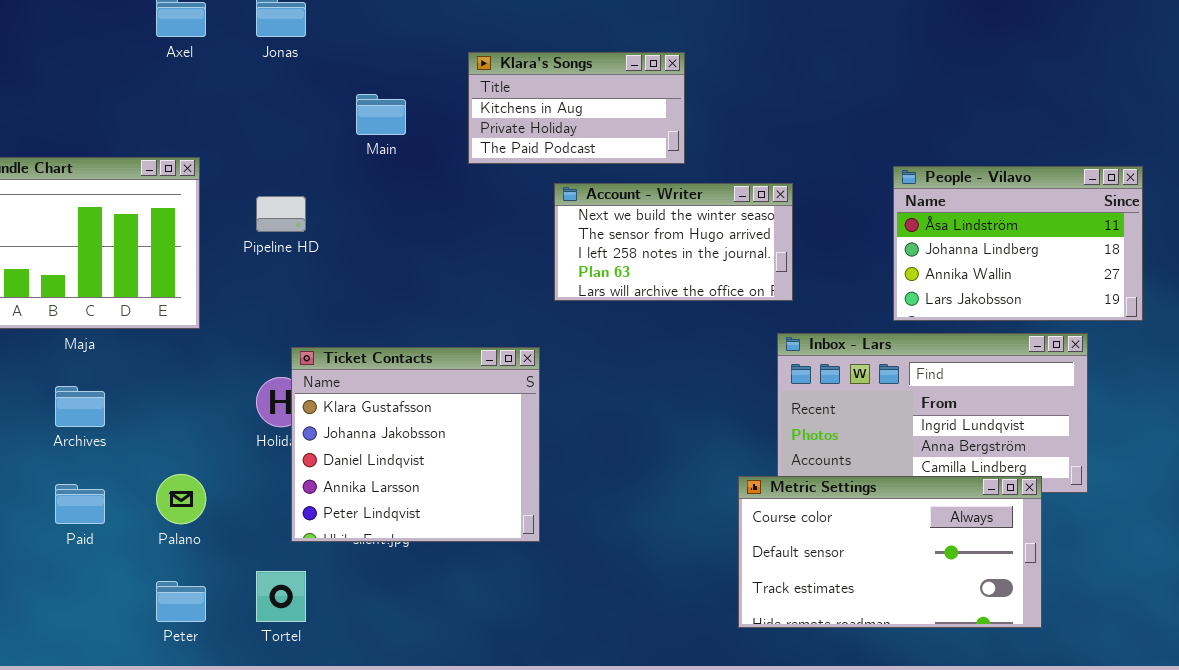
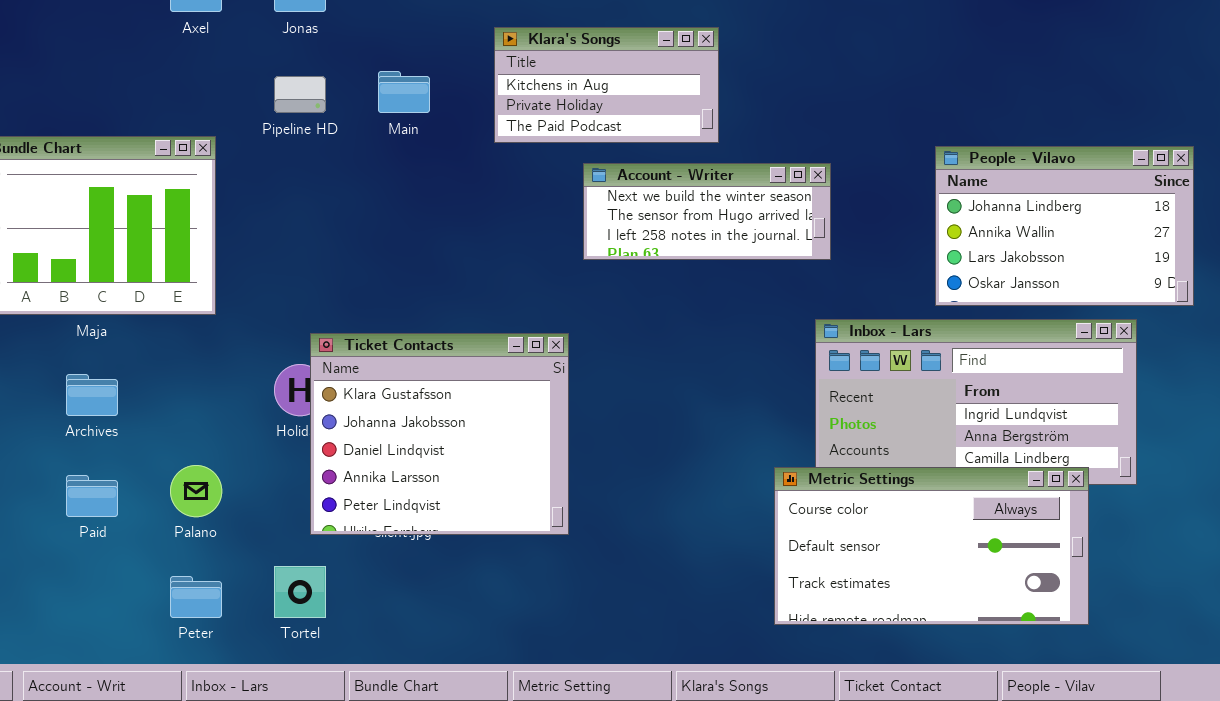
People - Vilavo: [893,166,1143,321] -> [935,146,1194,306], scrolled down 1 row
Account - Writer: [554,183,793,301] -> [583,163,831,260], resized
Pipeline HD: [256,196,306,232] -> [274,76,326,113], moved

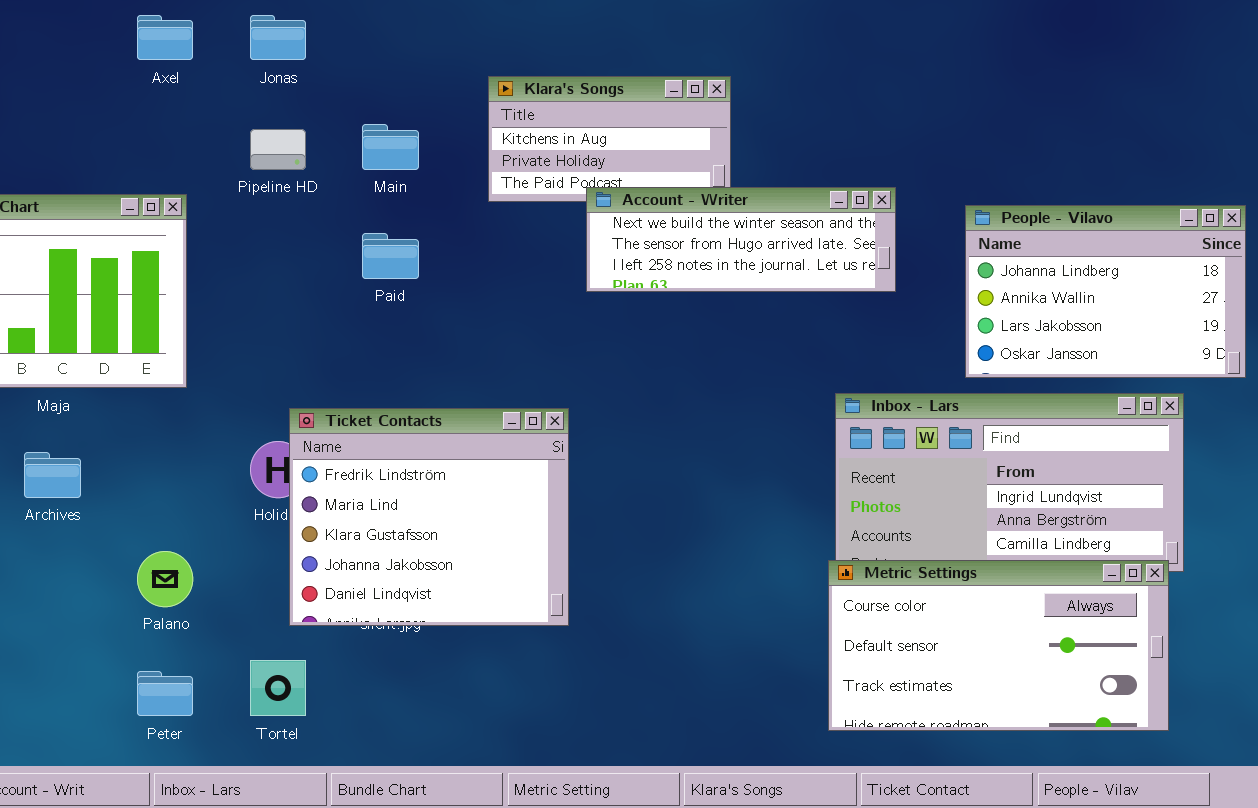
Account - Writer: [583,163,831,260] -> [586,187,896,292], moved, resized
Ticket Contacts: [310,333,569,535] -> [289,408,569,626], scrolled up 2 rows
Metric Settings: [774,467,1089,625] -> [828,560,1169,731], moved
Paid: [66,475,118,517] -> [362,233,419,279], moved

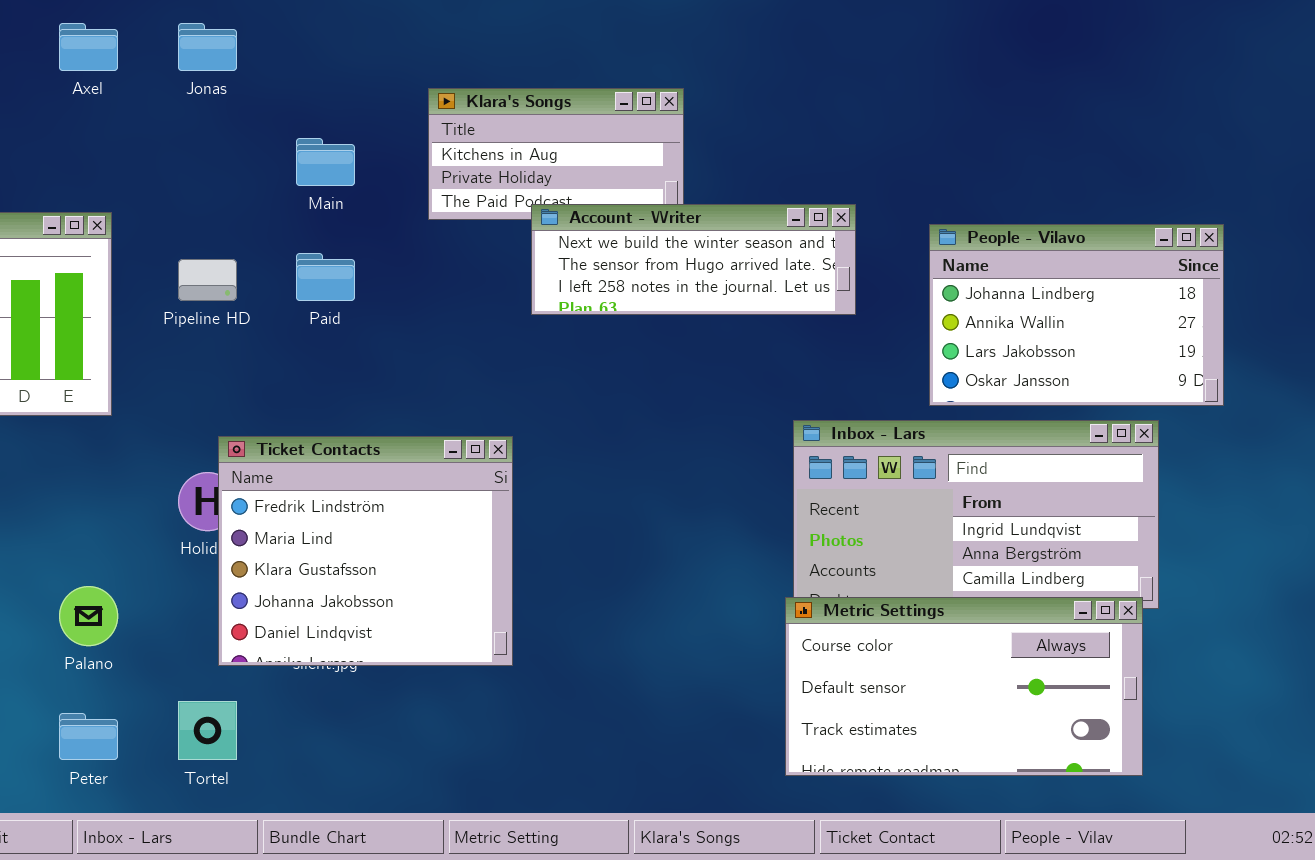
Pipeline HD: [250,129,306,170] -> [178,259,237,301], moved

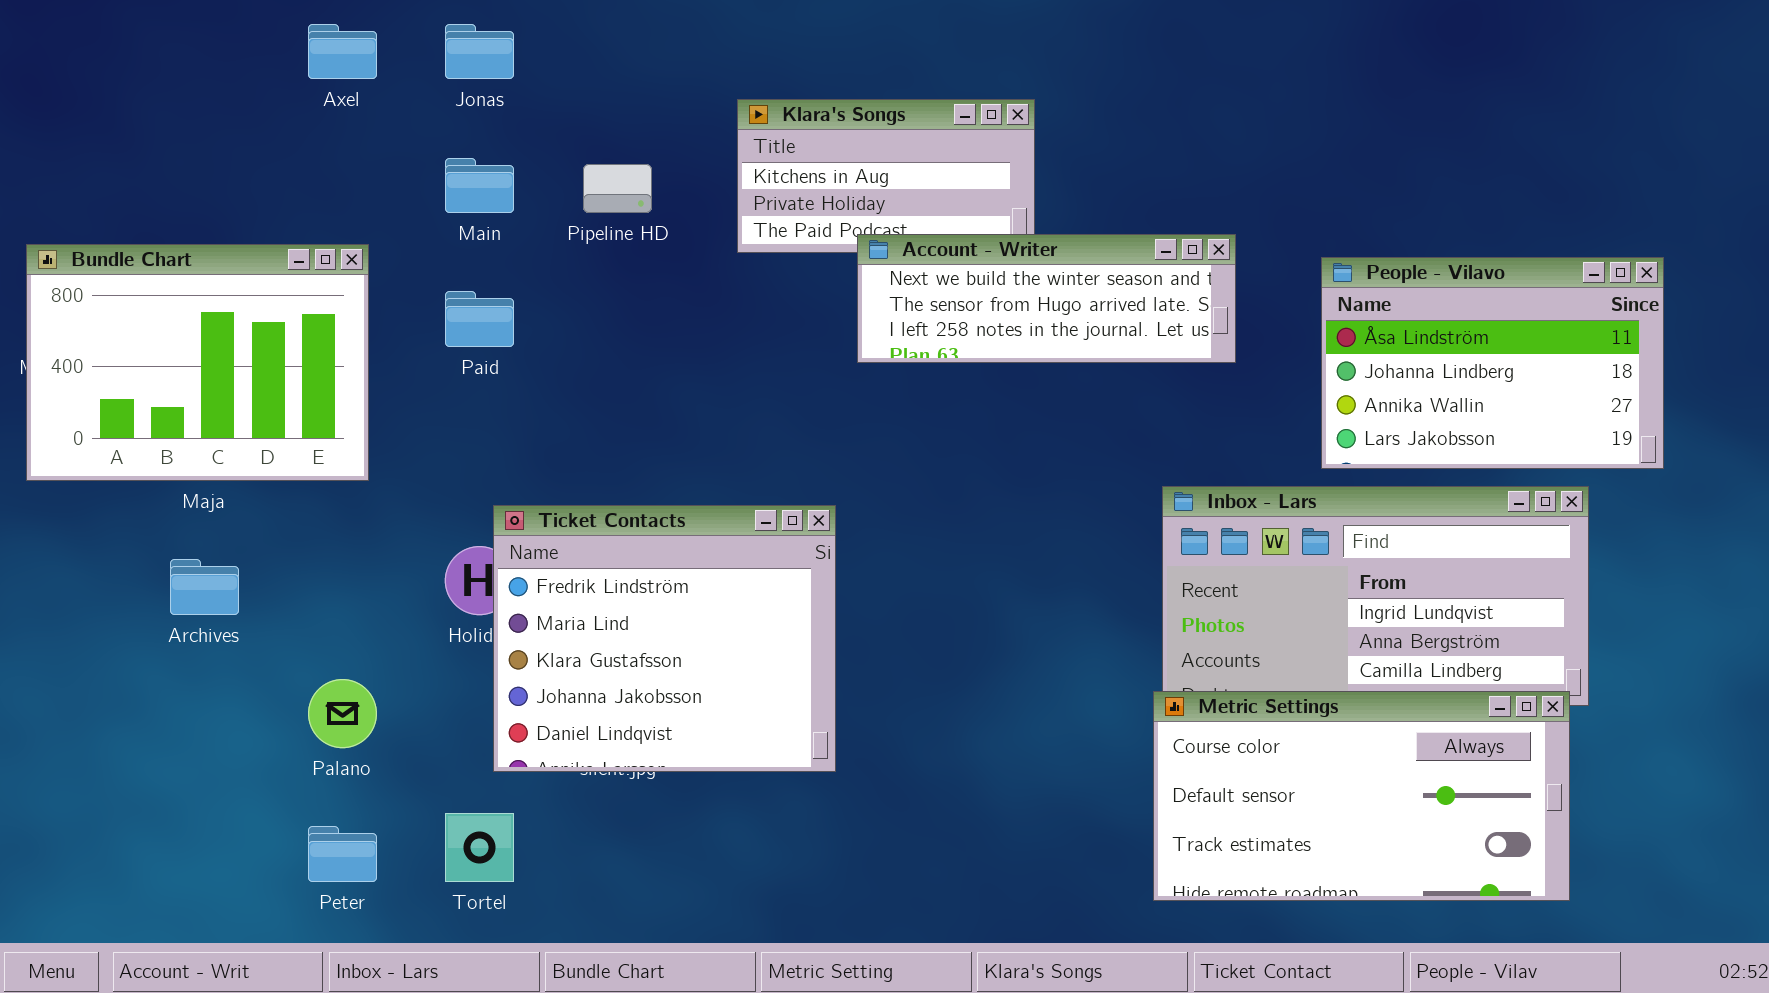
Main: [296,138,355,186] -> [445,158,514,213], moved
People - Vilavo: [929,224,1224,406] -> [1321,257,1664,469], scrolled up 1 row
Paid: [296,253,355,301] -> [445,291,514,347], moved
Pipeline HD: [178,259,237,301] -> [583,164,652,213], moved

